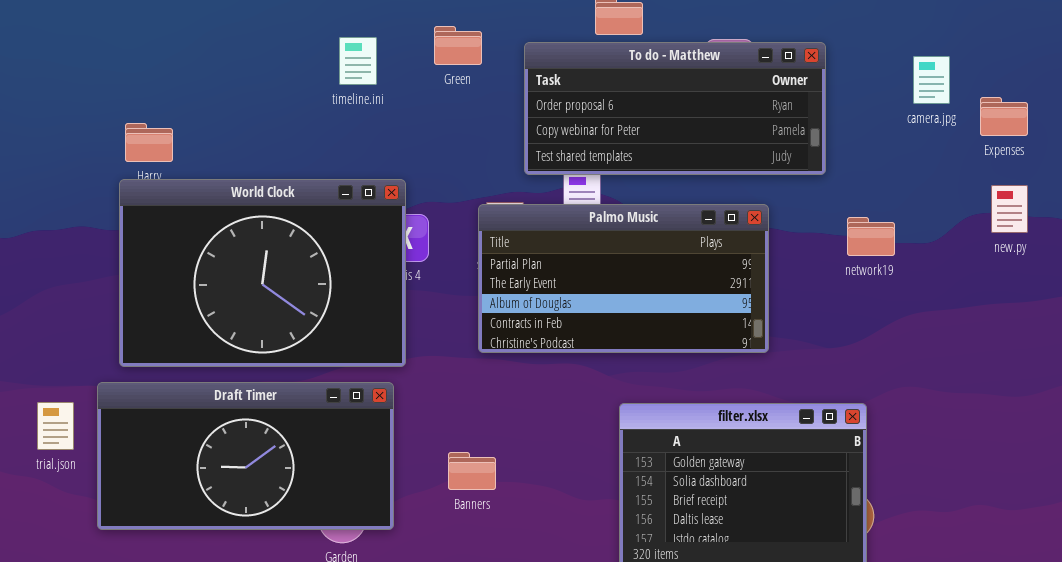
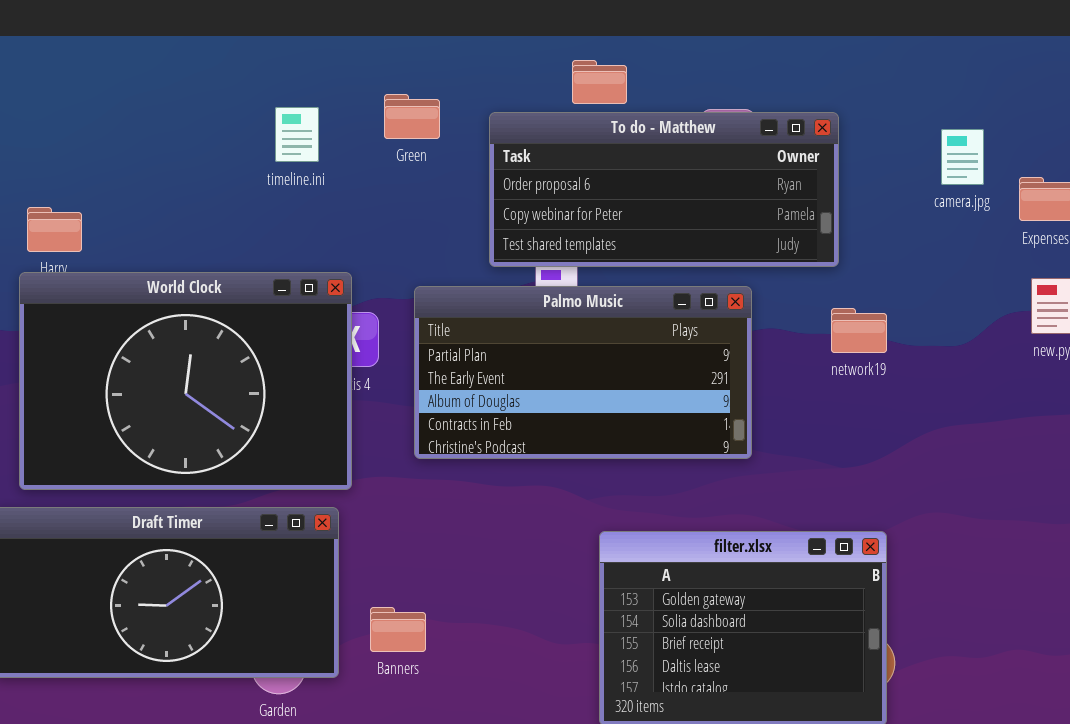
Palmo Music: [478,204,769,353] -> [414,286,752,459], moved
network19: [847,217,895,256] -> [831,308,887,353], moved
Banners: [448,452,496,490] -> [370,607,426,652], moved

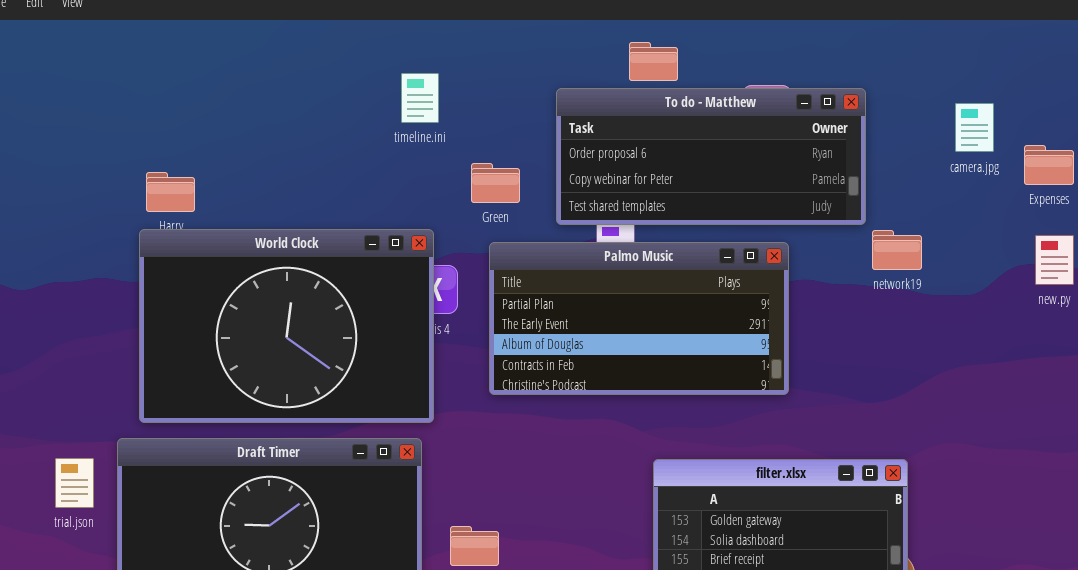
Green: [384,94,440,139] -> [471,163,520,203], moved
timeline.ini: [275,107,319,162] -> [401,73,439,123], moved
network19: [831,308,887,353] -> [872,230,922,270], moved

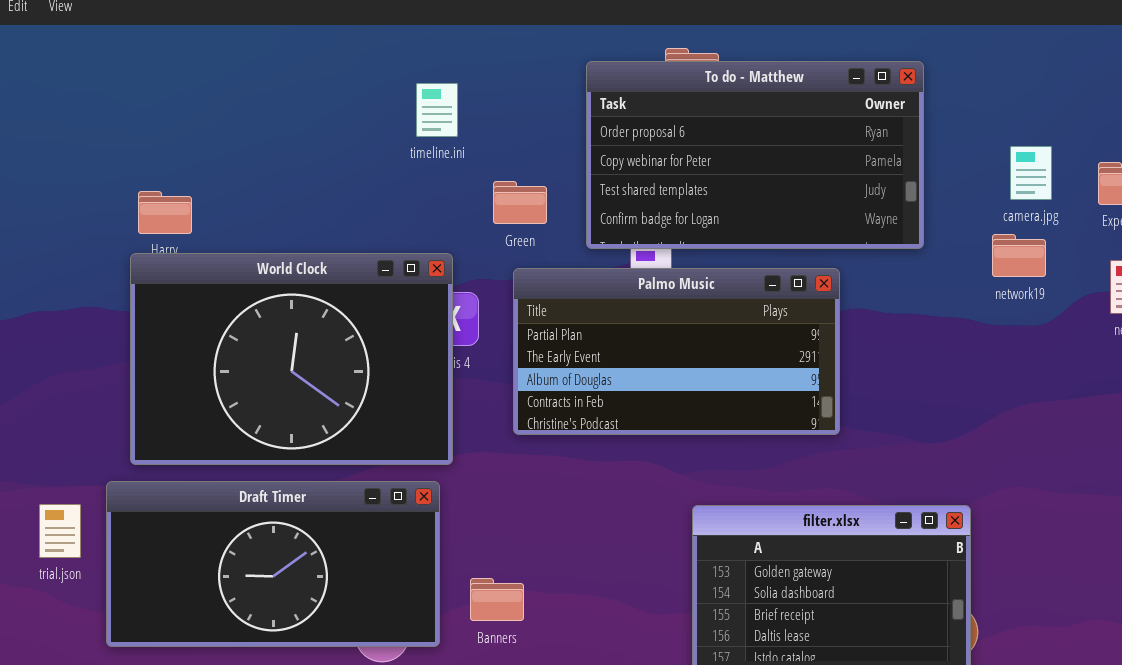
To do - Matthew: [556,88,866,225] -> [586,61,924,249], resized
camera.jpg: [955,103,994,152] -> [1010,146,1052,200], moved
network19: [872,230,922,270] -> [992,234,1046,277], moved

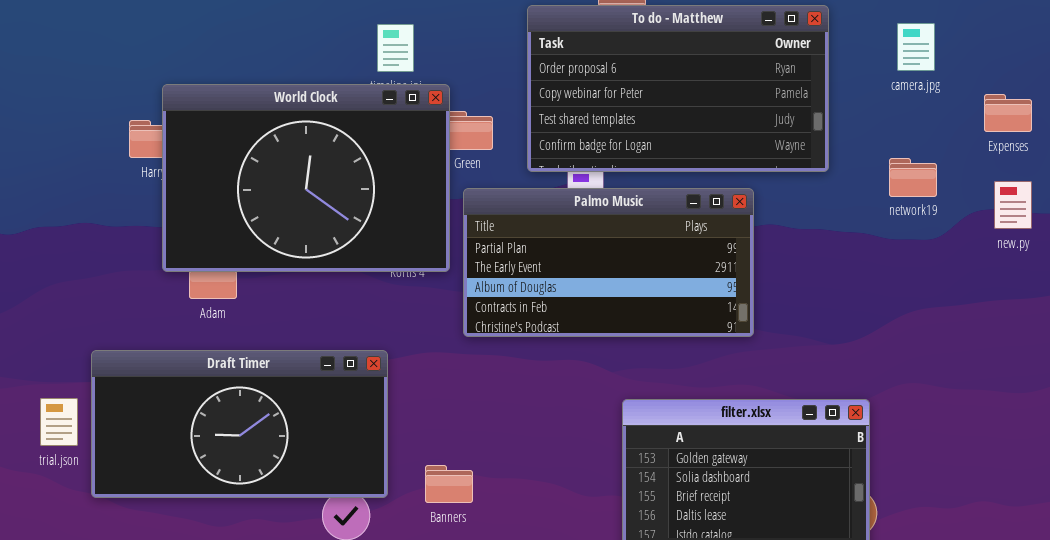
camera.jpg: [1010,146,1052,200] -> [897,23,935,71], moved
World Clock: [130,253,453,465] -> [162,84,450,272], moved
Draft Timer: [106,481,440,647] -> [91,350,388,498], moved

